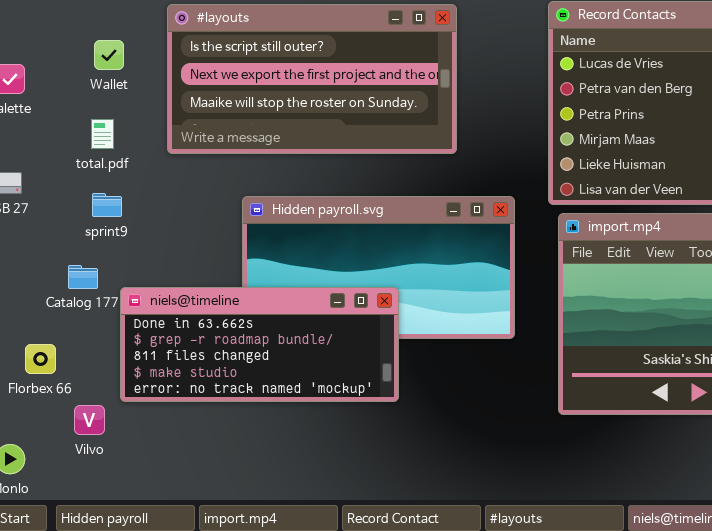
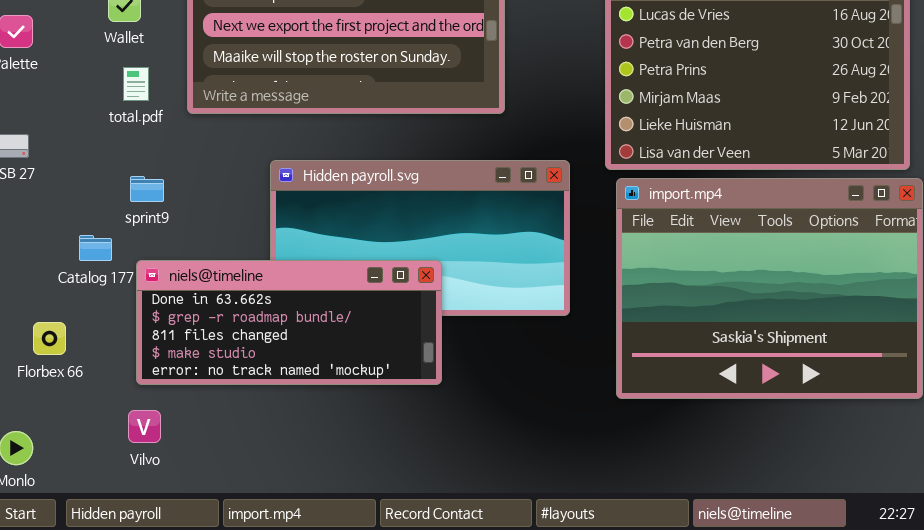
total.pdf: [91,119,114,149] -> [123,67,149,101], moved
sprint9: [92,193,122,217] -> [130,176,164,202], moved
Vilvo: [74,405,105,435] -> [128,410,161,443], moved

